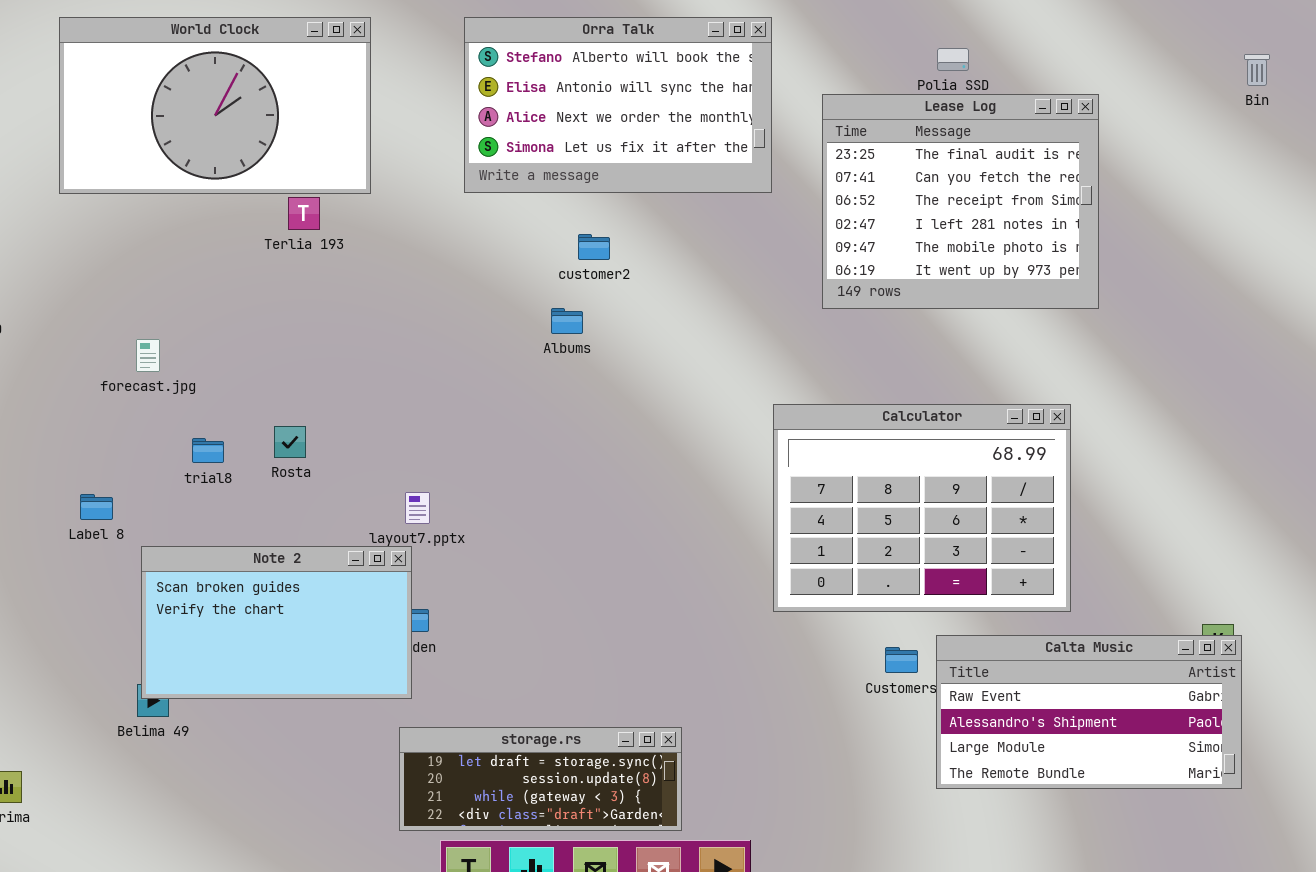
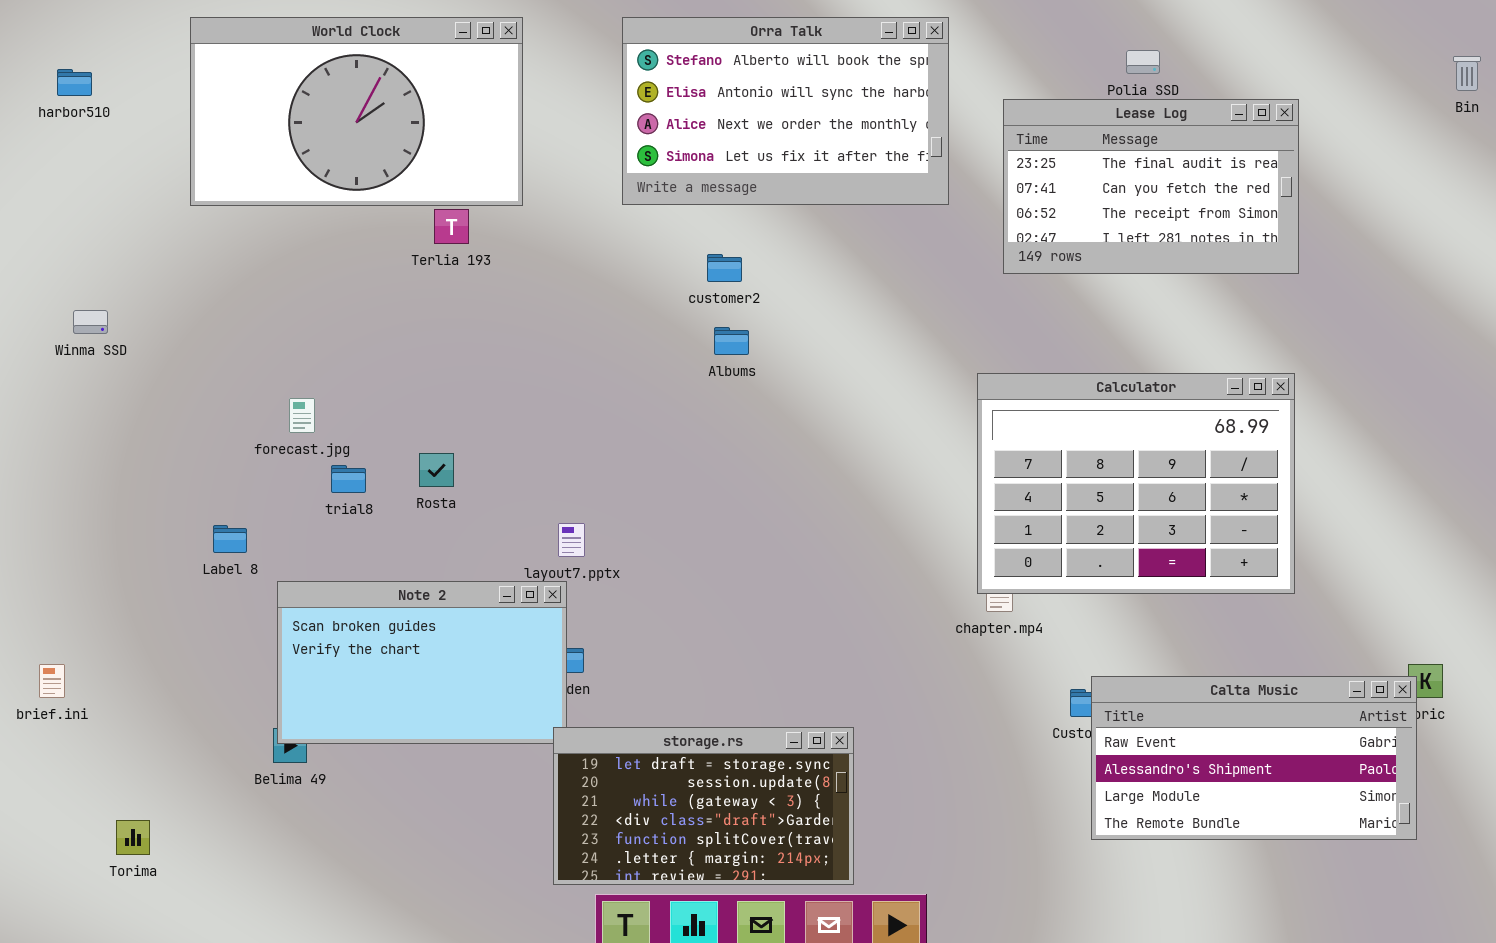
Lease Log: [822,94,1099,309] -> [1003,99,1299,274], resized
customer2: [578,234,610,260] -> [707,254,742,282], moved
forecast.jpg: [136,339,160,372] -> [289,398,315,433], moved
Calculator: [773,404,1071,612] -> [977,373,1295,594], moved
Calta Music: [936,635,1242,789] -> [1091,676,1417,840], moved
storage.rs: [399,727,682,831] -> [553,727,854,885], resized

